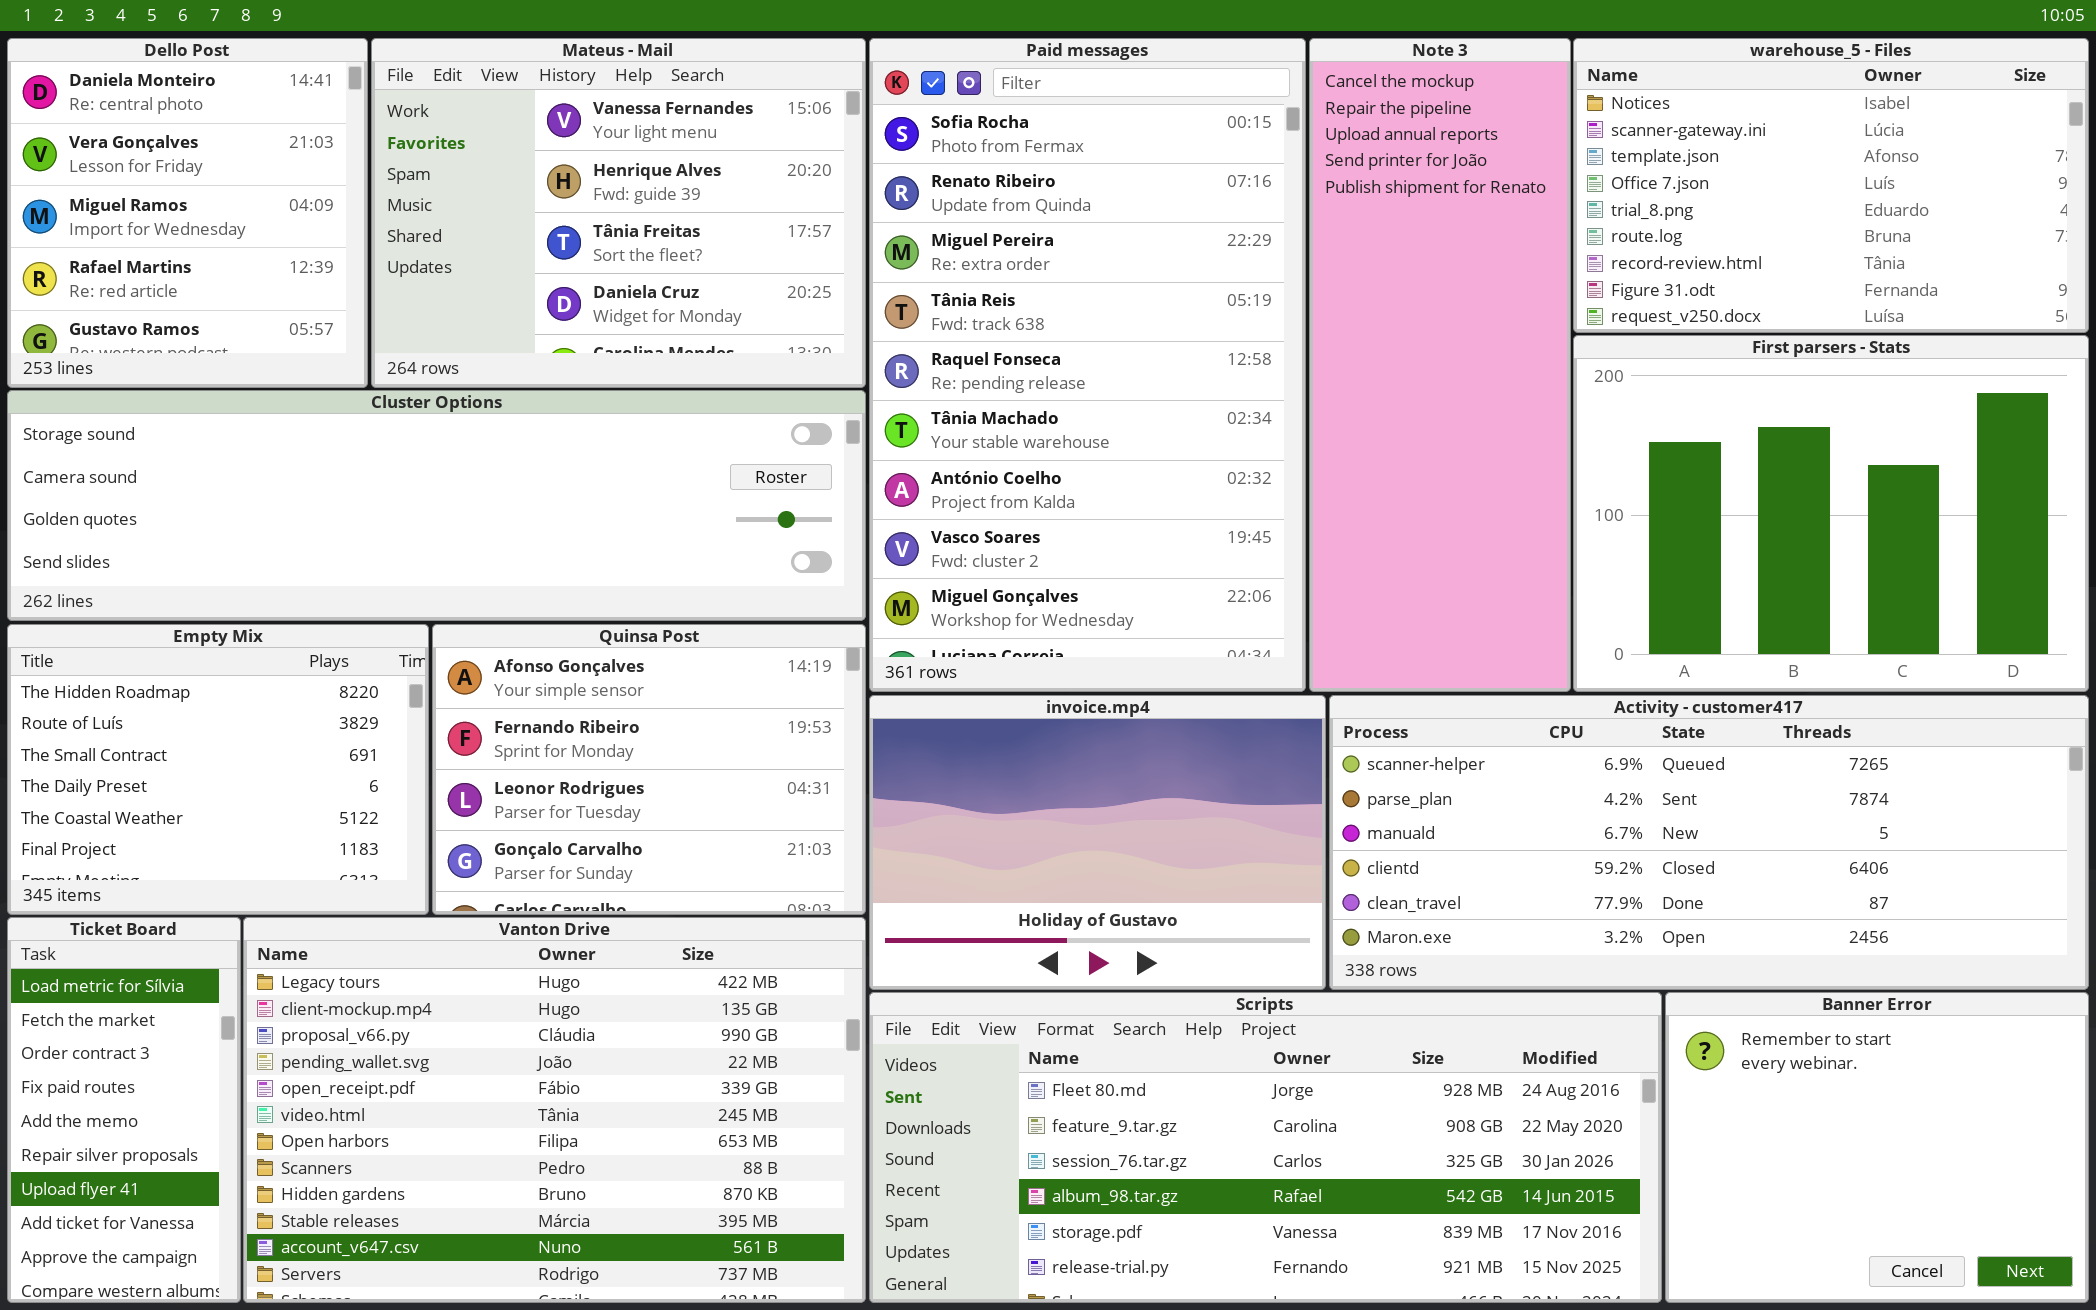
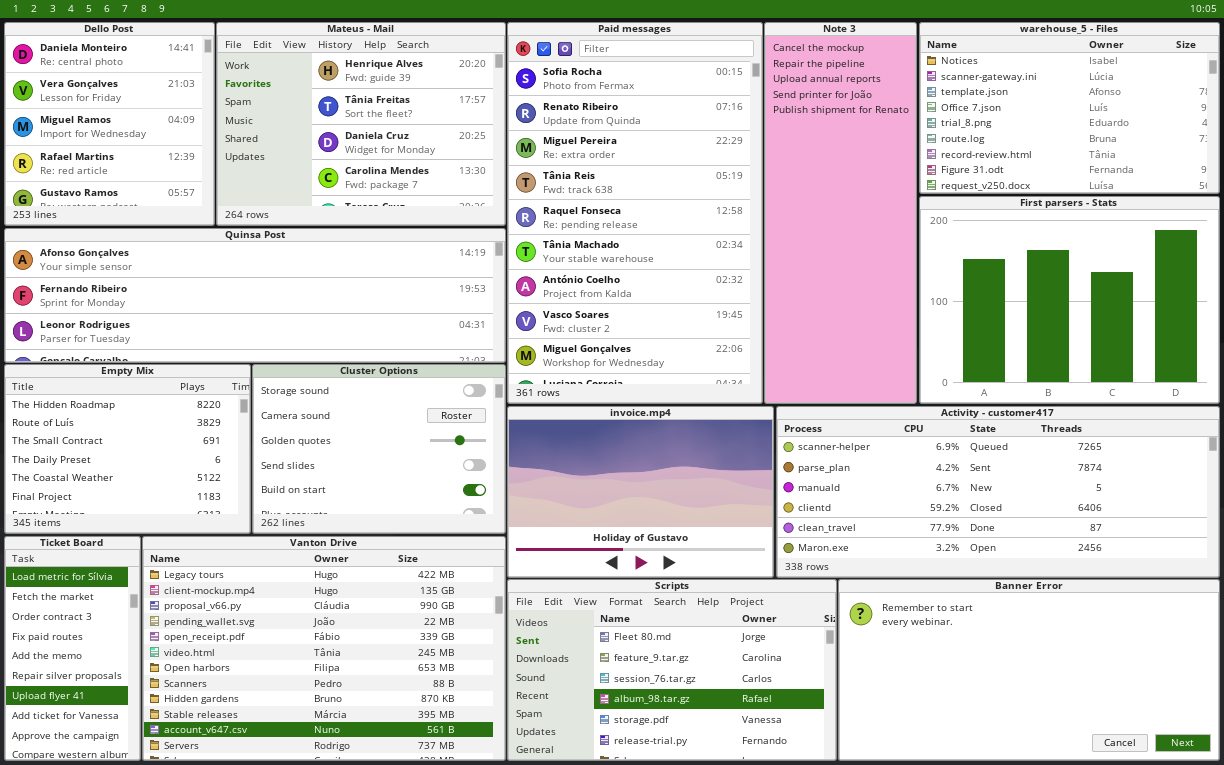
Mateus - Mail: [371,38,866,388] -> [216,22,506,226], scrolled down 1 row
Cluster Options: [7,390,866,621] -> [252,364,506,534], moved, resized
Quinsa Post: [432,624,866,915] -> [4,228,506,363], moved, resized
Scripts: [869,992,1662,1303] -> [507,579,837,761], resized
Banner Error: [1665,992,2089,1303] -> [838,579,1220,761], resized

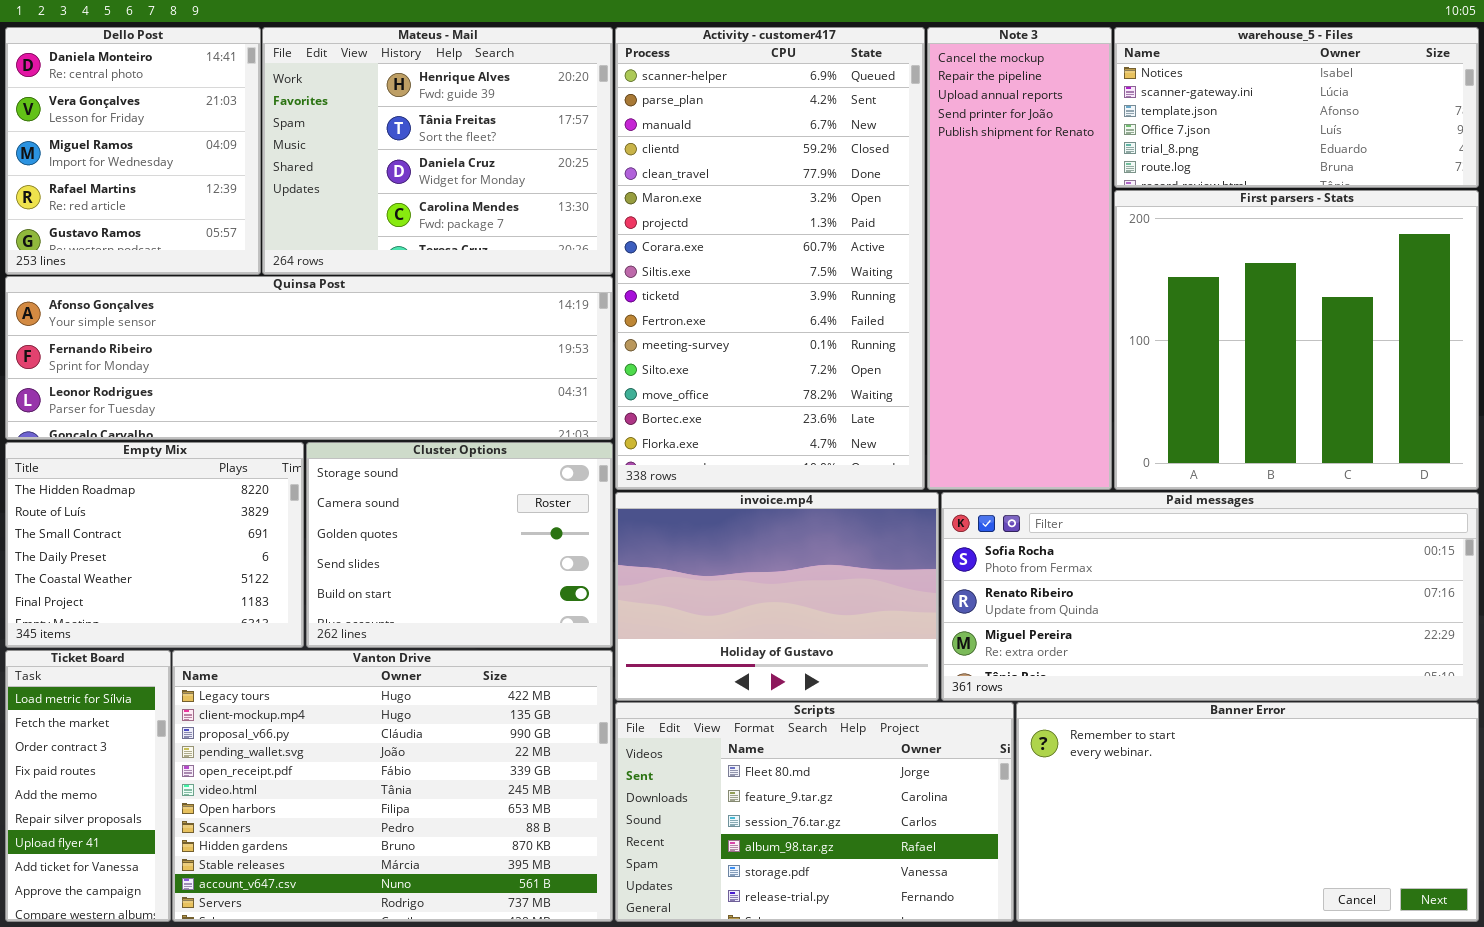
Paid messages: [507,22,763,404] -> [941,492,1479,701], moved, resized
warehouse_5 - Files: [919,22,1220,194] -> [1114,27,1479,188], resized
First parsers - Stats: [919,196,1220,404] -> [1114,190,1479,490], resized
Activity - customer417: [776,406,1220,578] -> [615,27,925,490], moved, resized

